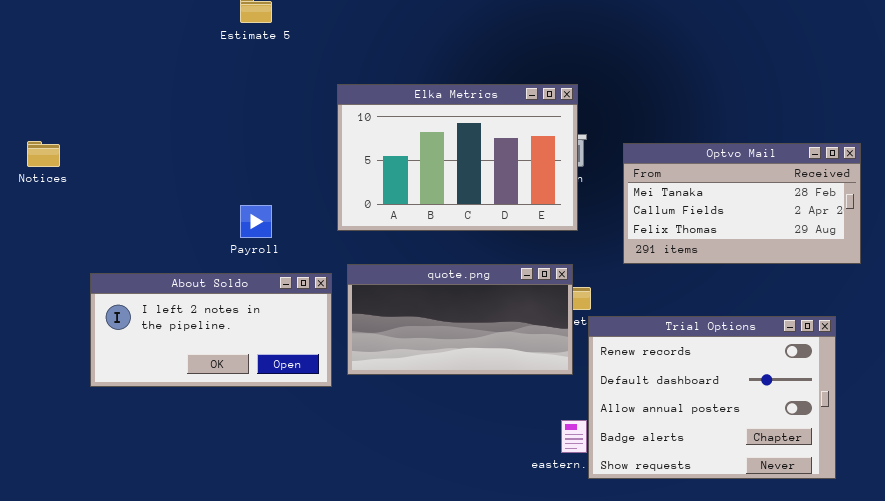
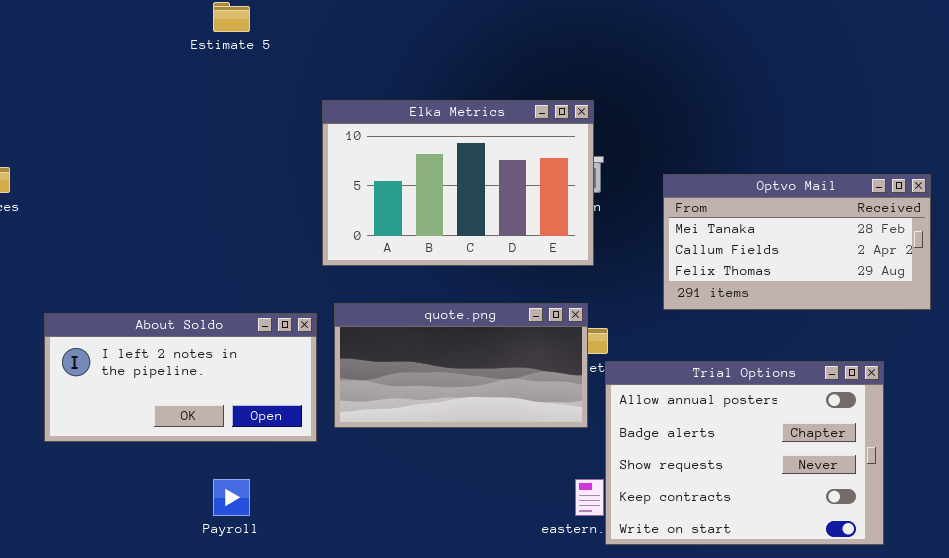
Optvo Mail: [623,143,861,264] -> [663,174,931,310], moved
Payroll: [240,205,272,238] -> [213,479,250,516], moved
Trial Options: [588,316,836,479] -> [605,361,884,545], scrolled down 2 rows

